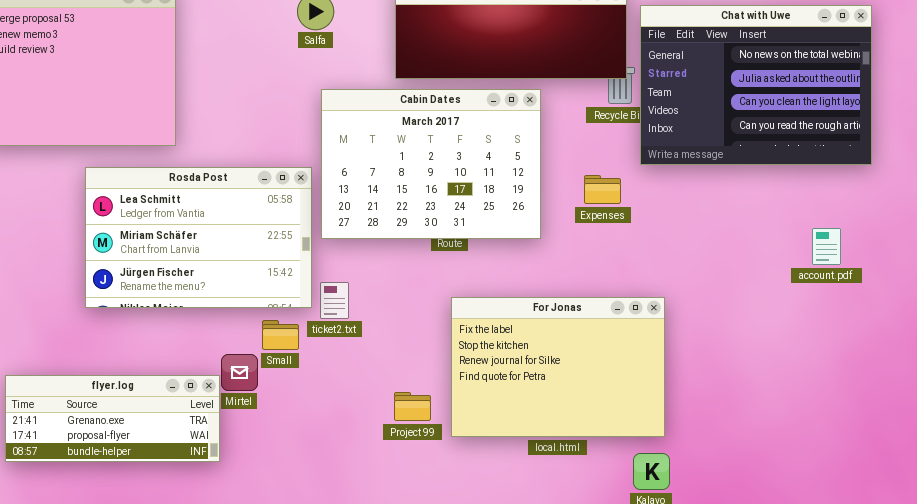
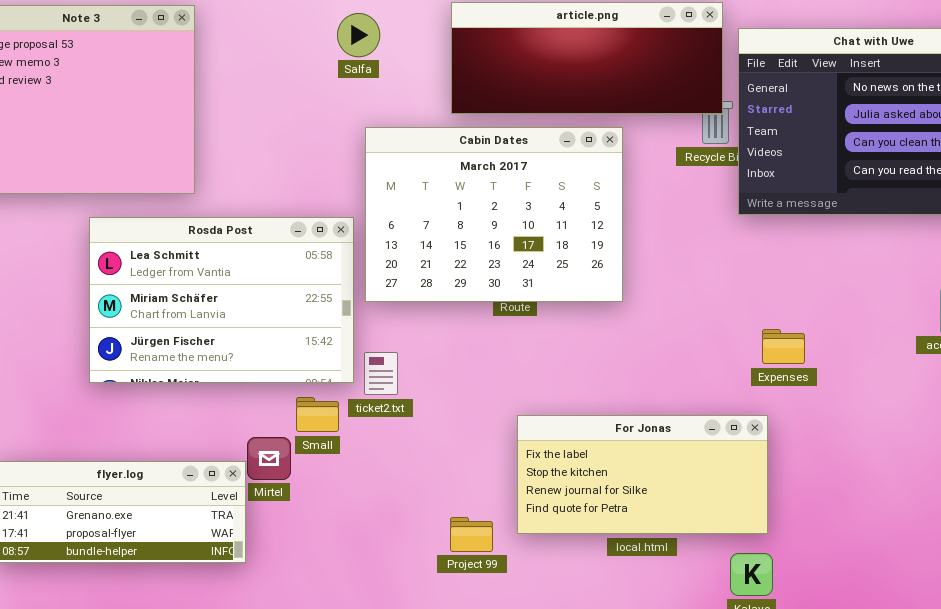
Expenses: [584,175,621,204] -> [762,329,805,364], moved
For Jonas: [451,297,665,437] -> [517,415,768,534], resized
Project 99: [394,392,431,421] -> [450,517,493,552], moved

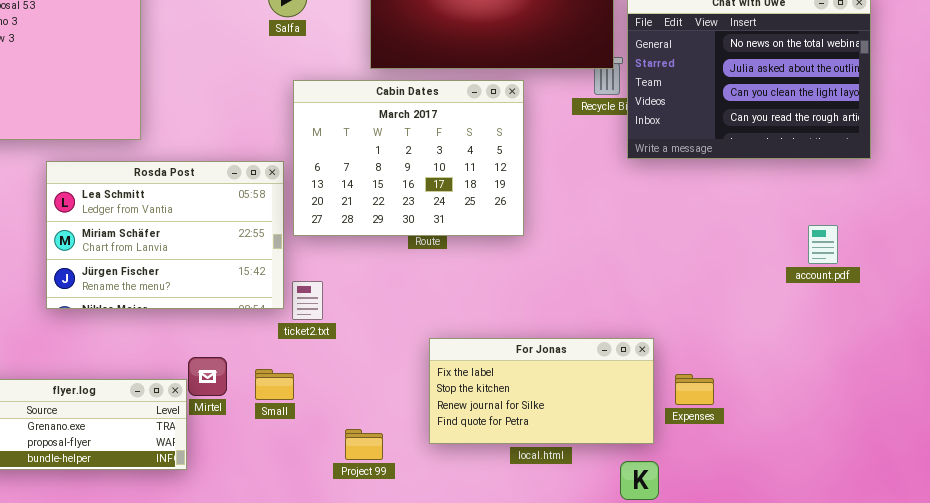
Expenses: [762,329,805,364] -> [675,374,714,405], moved
Small: [296,397,339,432] -> [255,369,294,400], moved
Project 99: [450,517,493,552] -> [345,429,383,460], moved

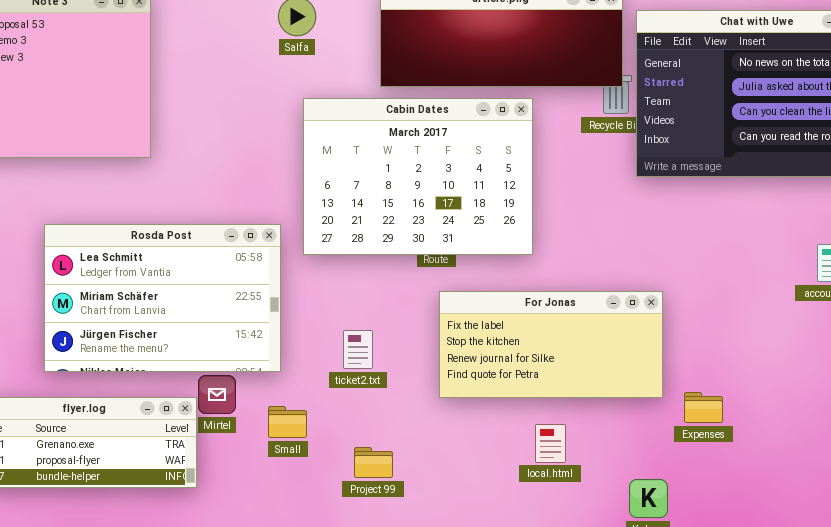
Rosda Post: [46,161,284,309] -> [44,224,281,372], moved
ticket2.txt: [292,281,323,320] -> [343,330,373,369], moved
For Jonas: [429,338,654,444] -> [439,291,663,398], moved
Small: [255,369,294,400] -> [268,406,307,438], moved

